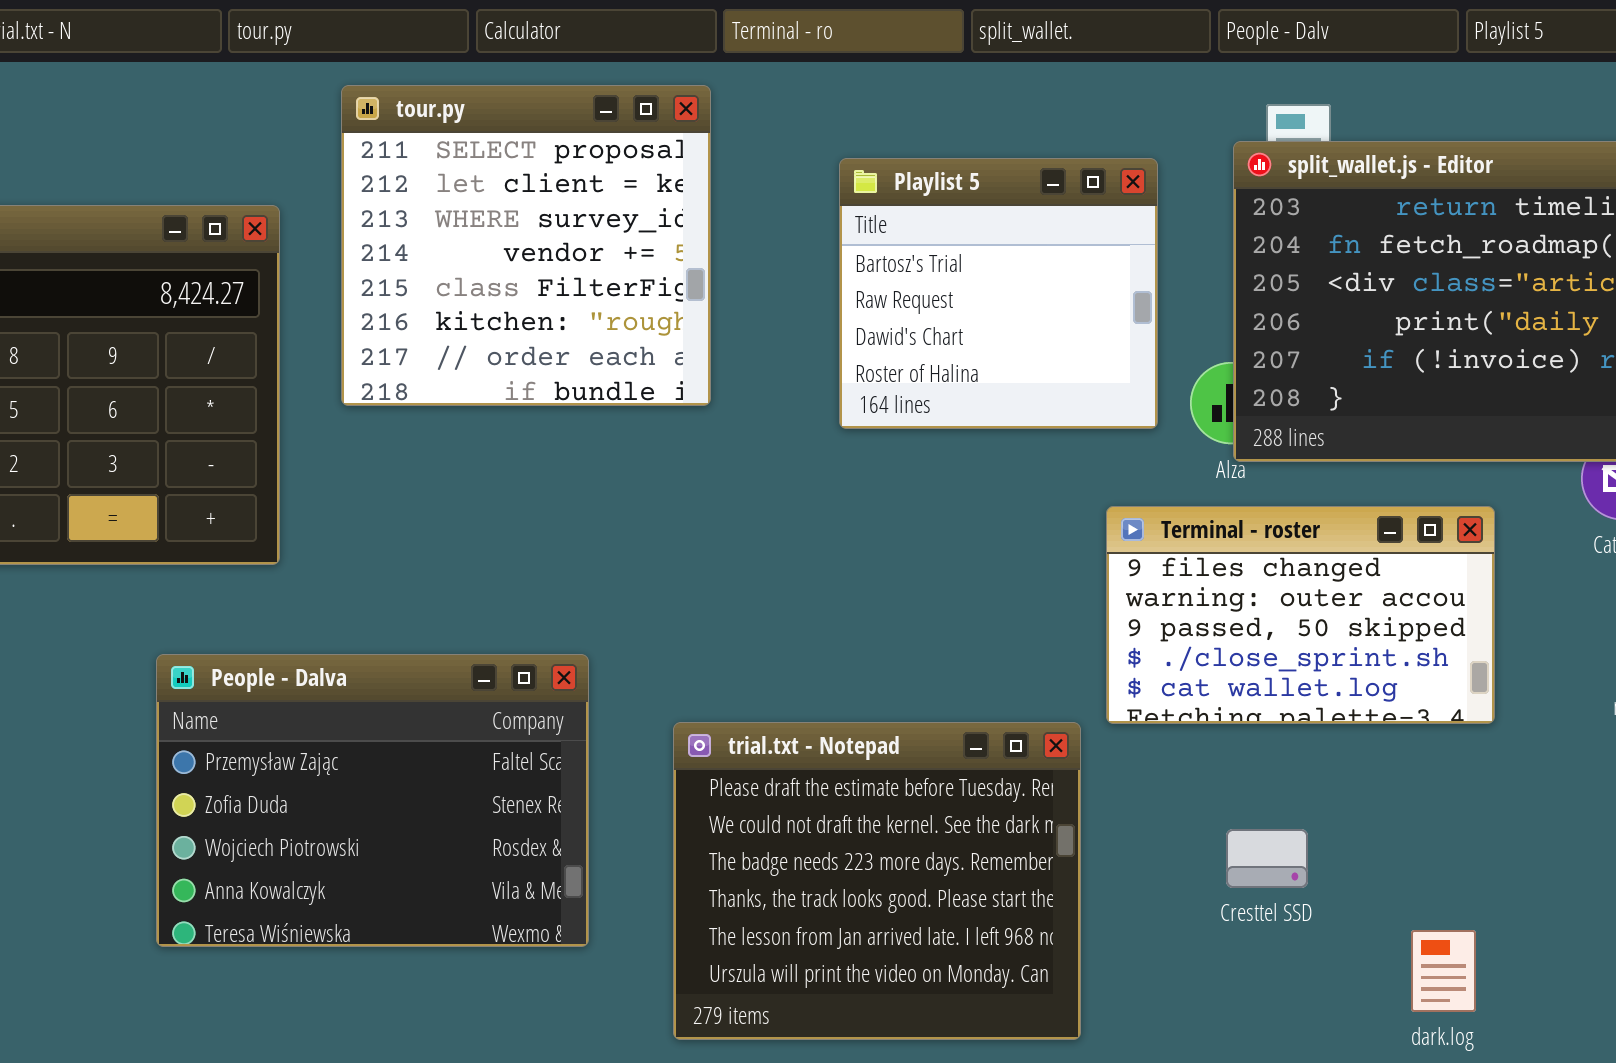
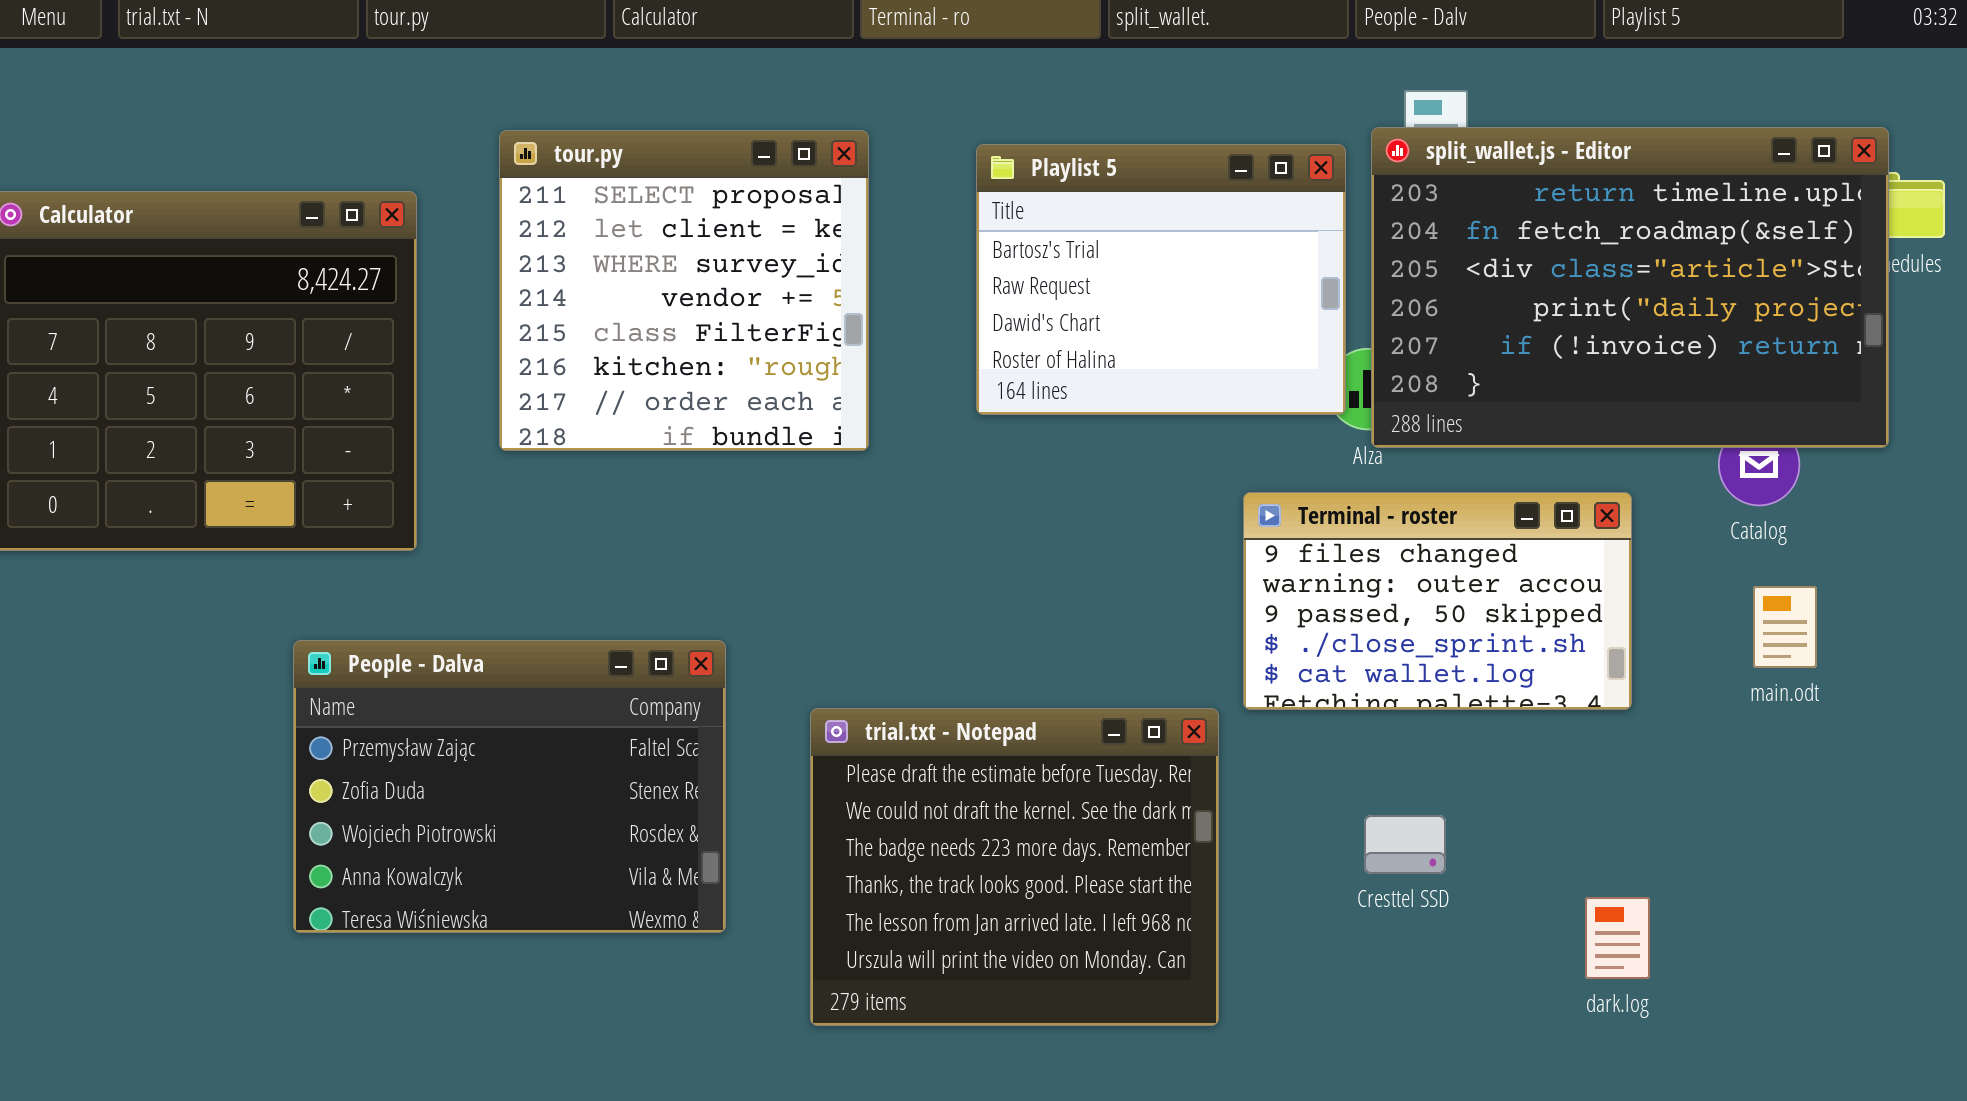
tour.py: [341,85,711,406] -> [499,130,869,451], moved
Playlist 5: [839,158,1158,429] -> [976,144,1346,415], resized
dark.log: [1411,930,1476,1012] -> [1585,897,1650,979], moved

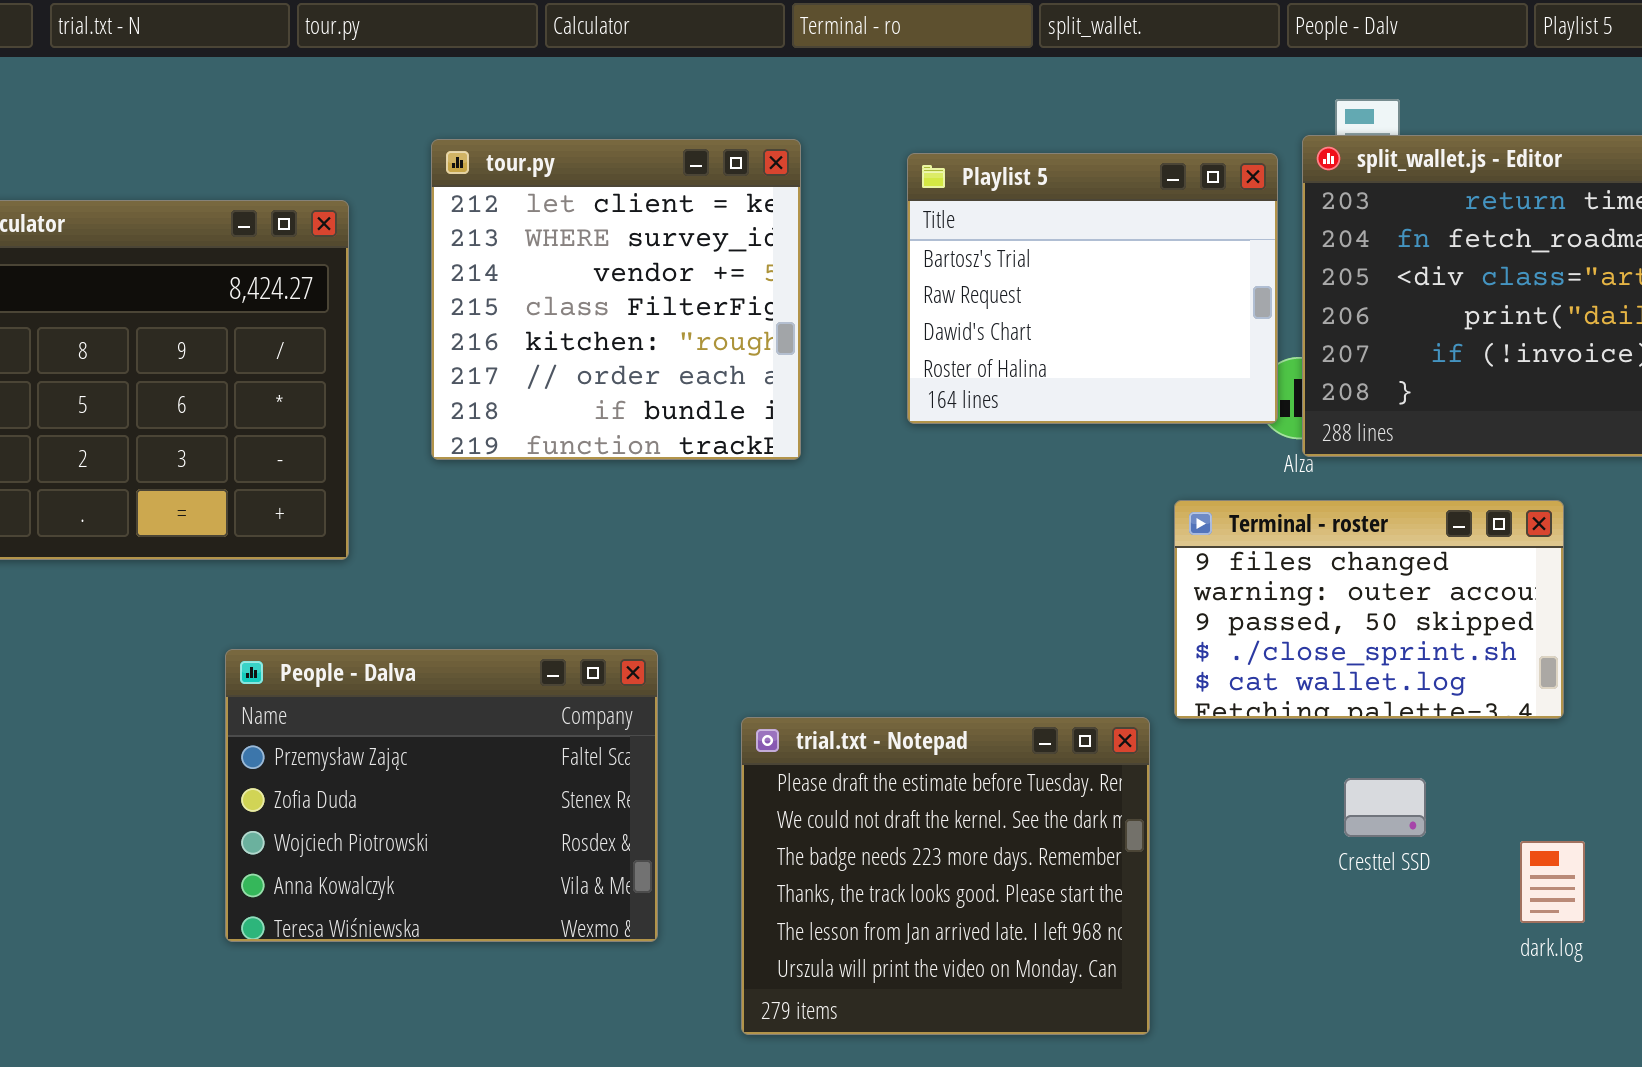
tour.py: [499,130,869,451] -> [431,139,801,460], scrolled down 1 row
Cresttel SSD: [1364,815,1446,874] -> [1344,778,1426,837], moved
dark.log: [1585,897,1650,979] -> [1520,841,1585,923], moved

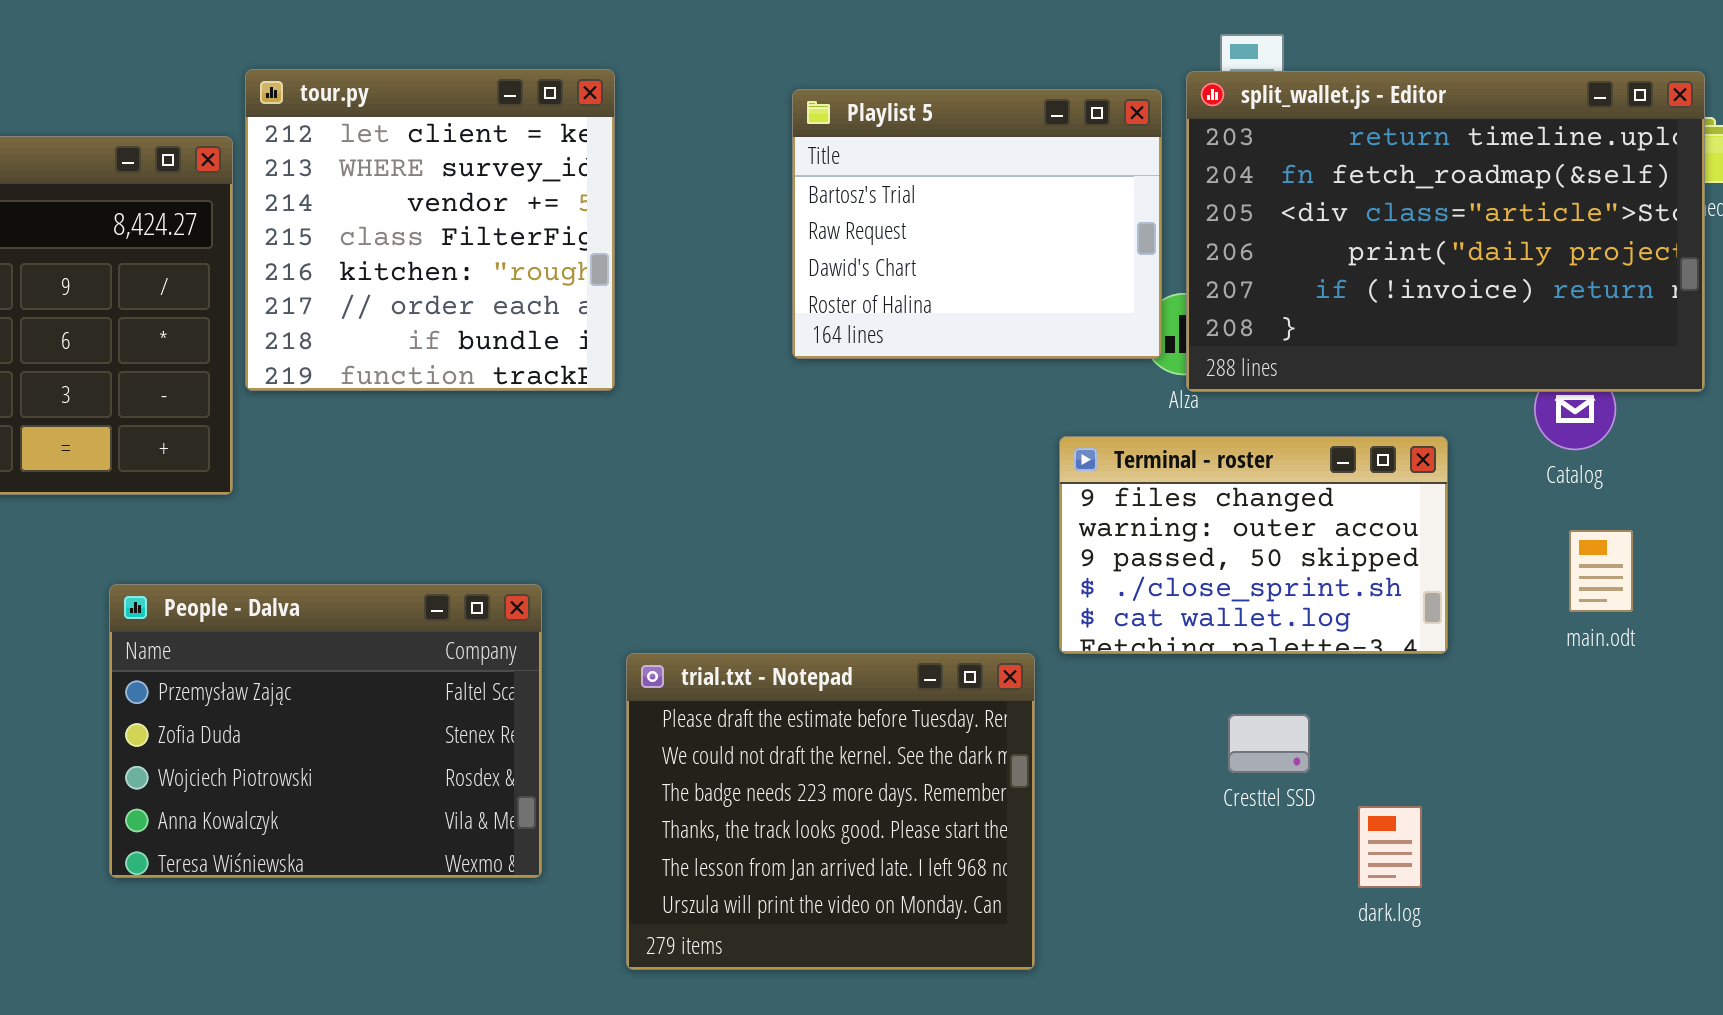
tour.py: [431,139,801,460] -> [245,69,615,391], moved
dark.log: [1520,841,1585,923] -> [1358,806,1422,888], moved

